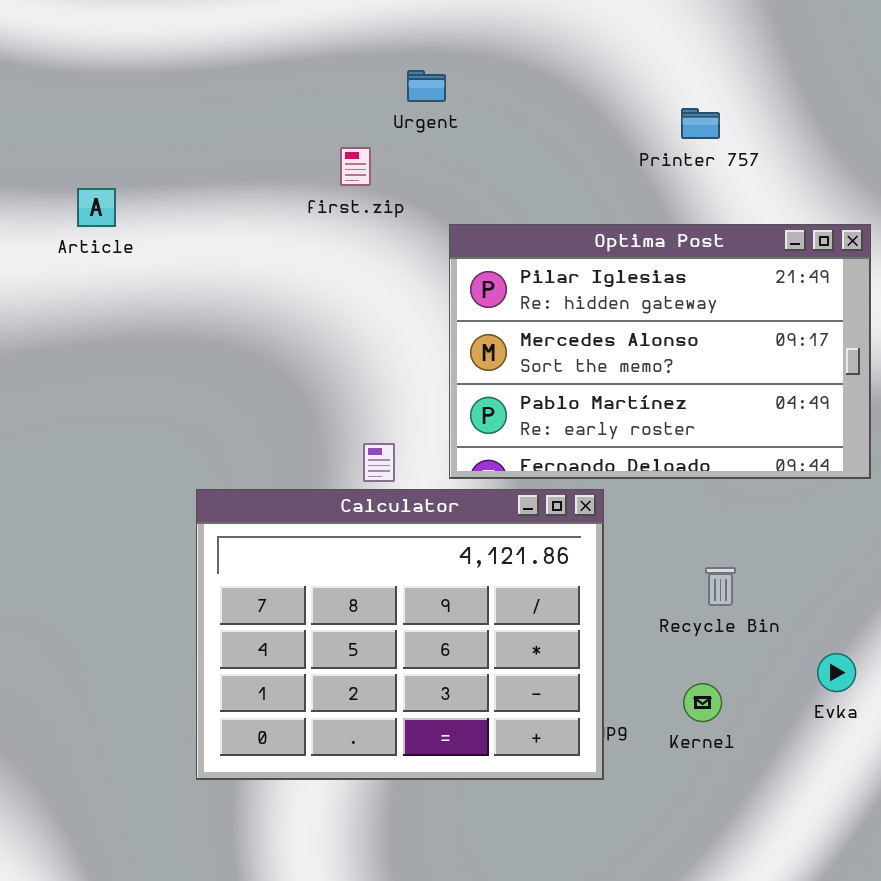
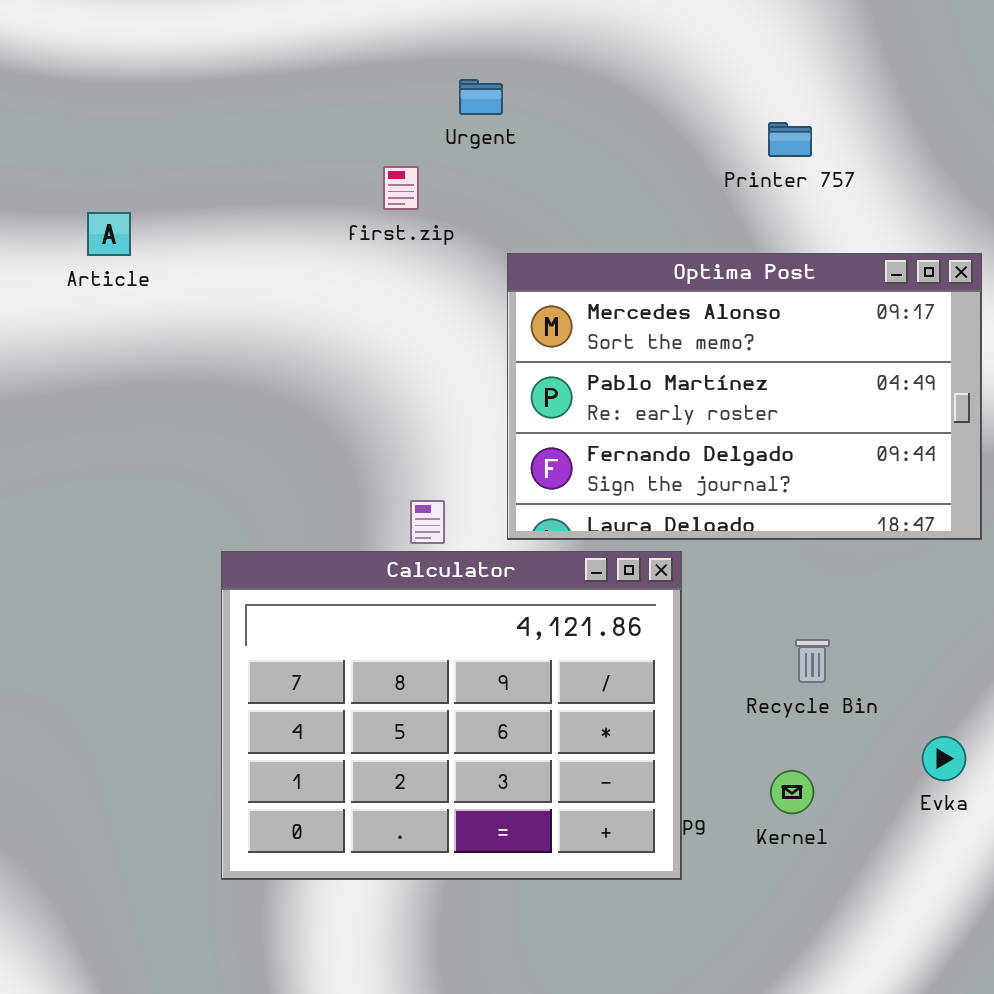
Optima Post: [449,224,871,479] -> [507,253,982,540], scrolled down 1 row

